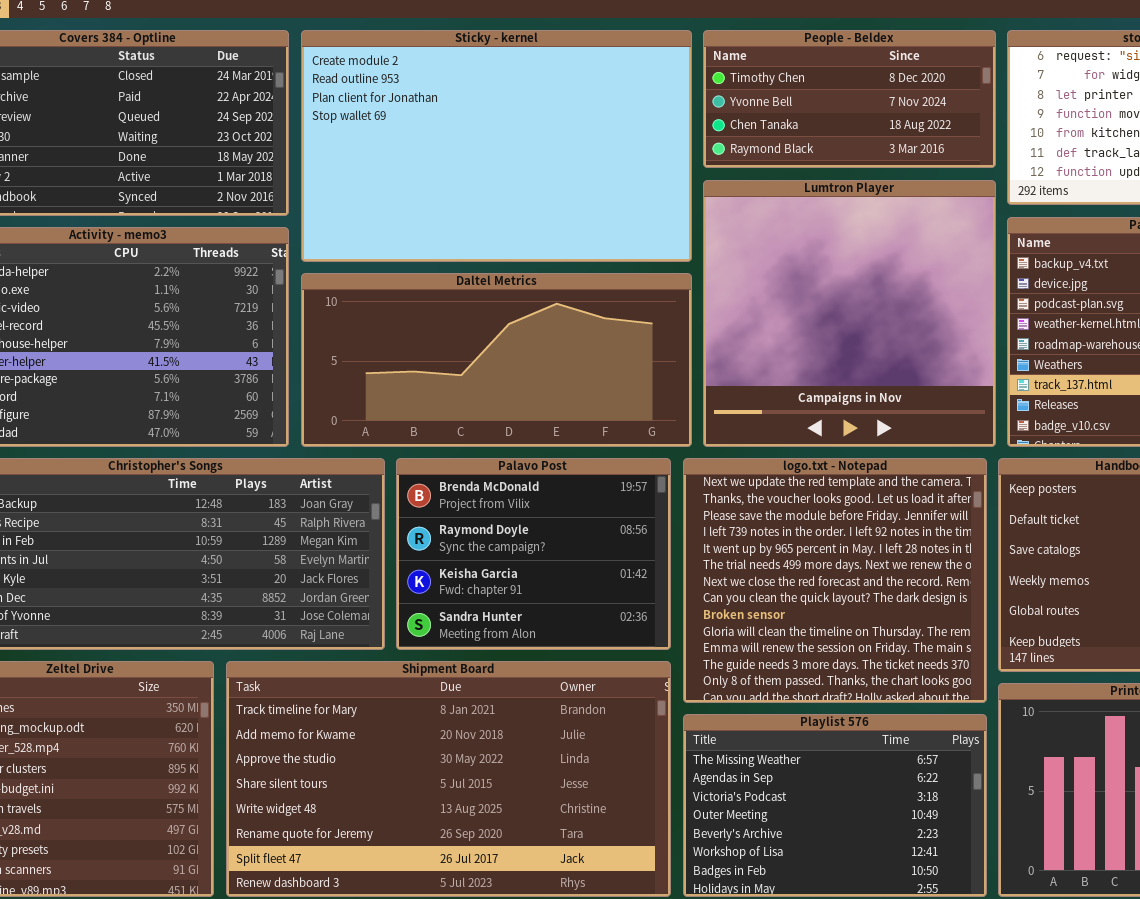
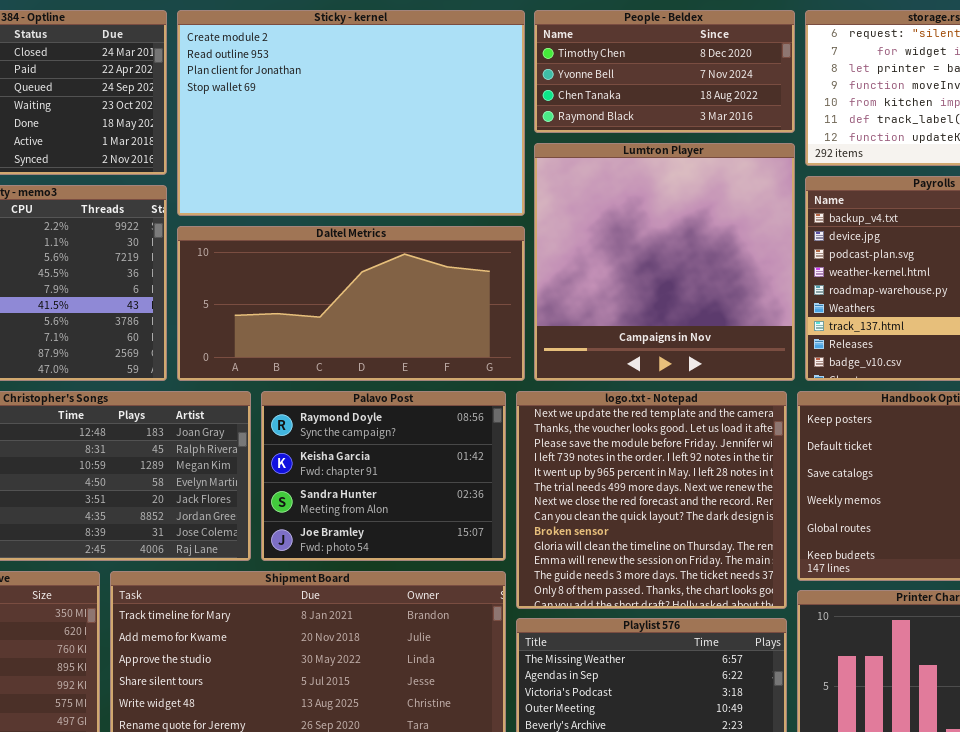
Palavo Post: [396,458,671,650] -> [261,391,506,561], scrolled down 1 row

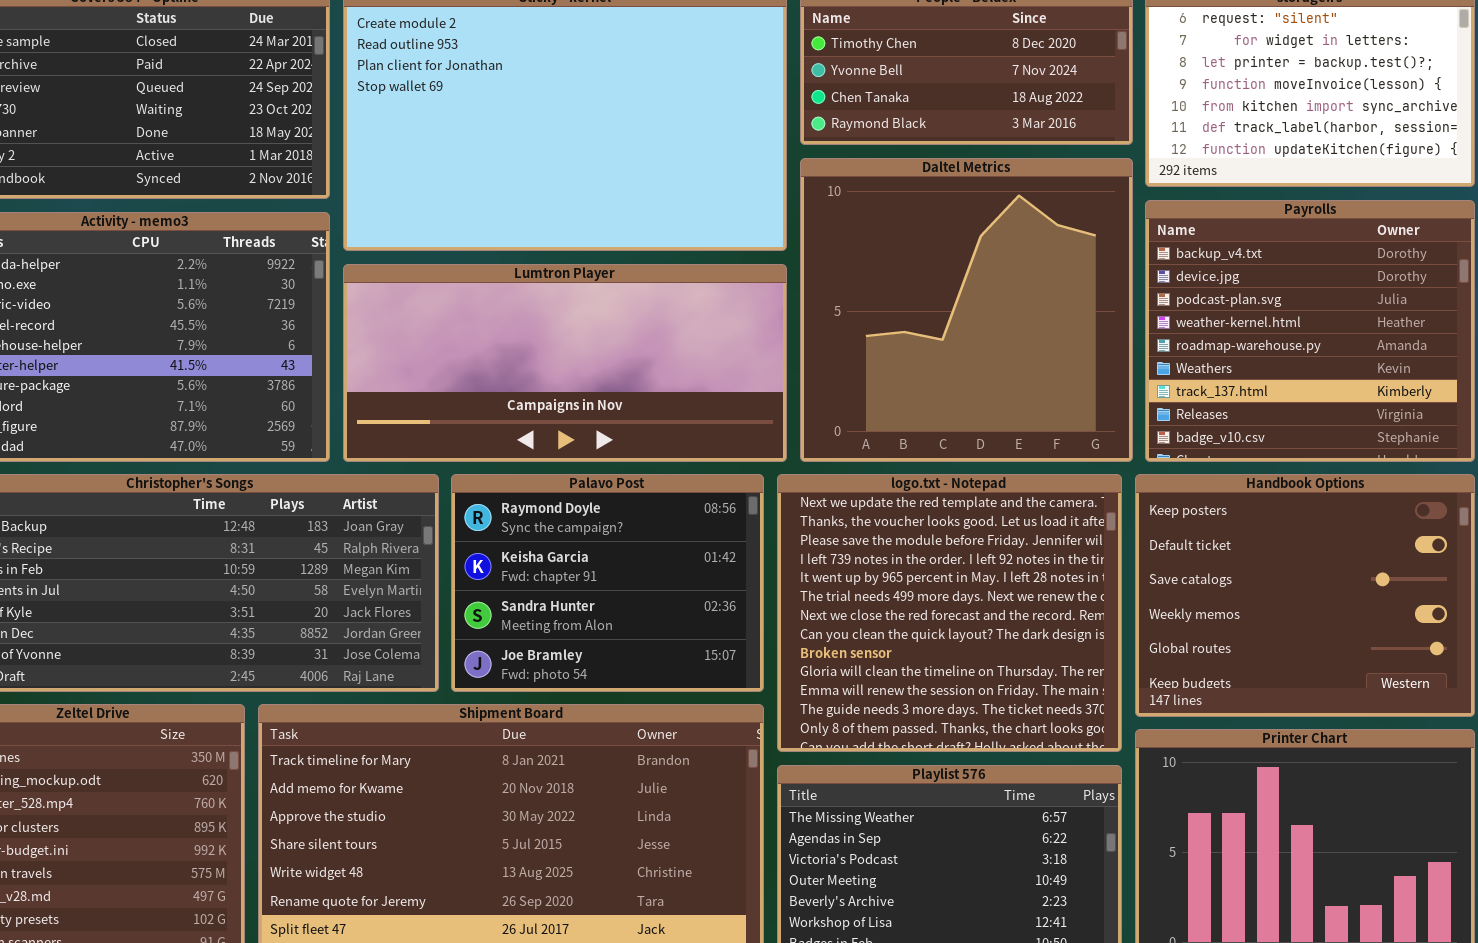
Lumtron Player: [534,143,795,381] -> [343,264,787,462], moved, resized
Daltel Metrics: [177,226,525,381] -> [800,158,1133,462], moved, resized

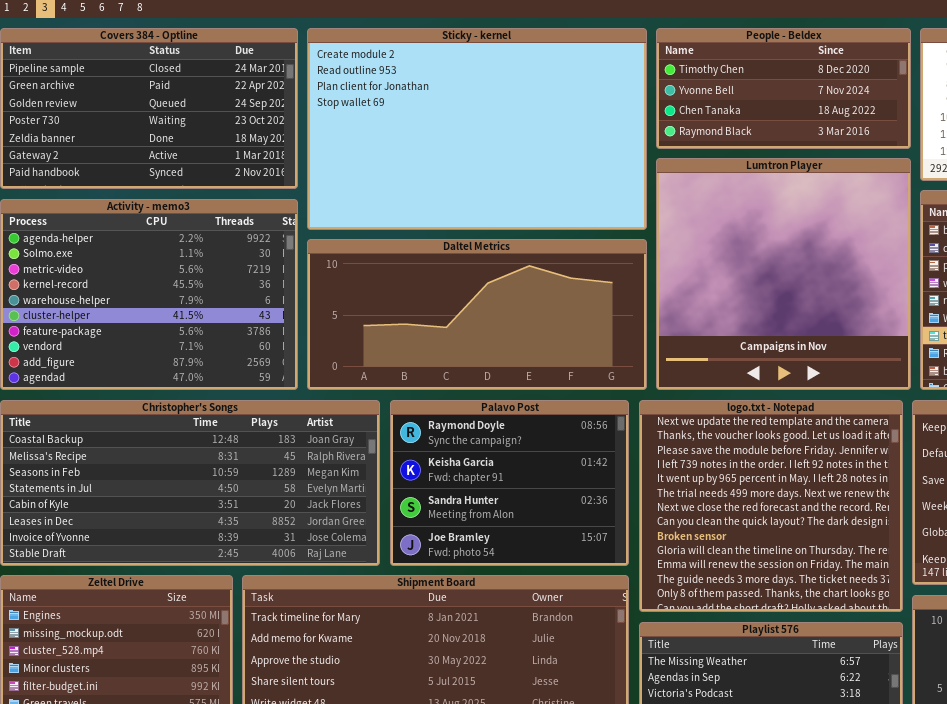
Daltel Metrics: [800,158,1133,462] -> [307,239,647,390], moved, resized
Lumtron Player: [343,264,787,462] -> [656,158,911,390], moved, resized

